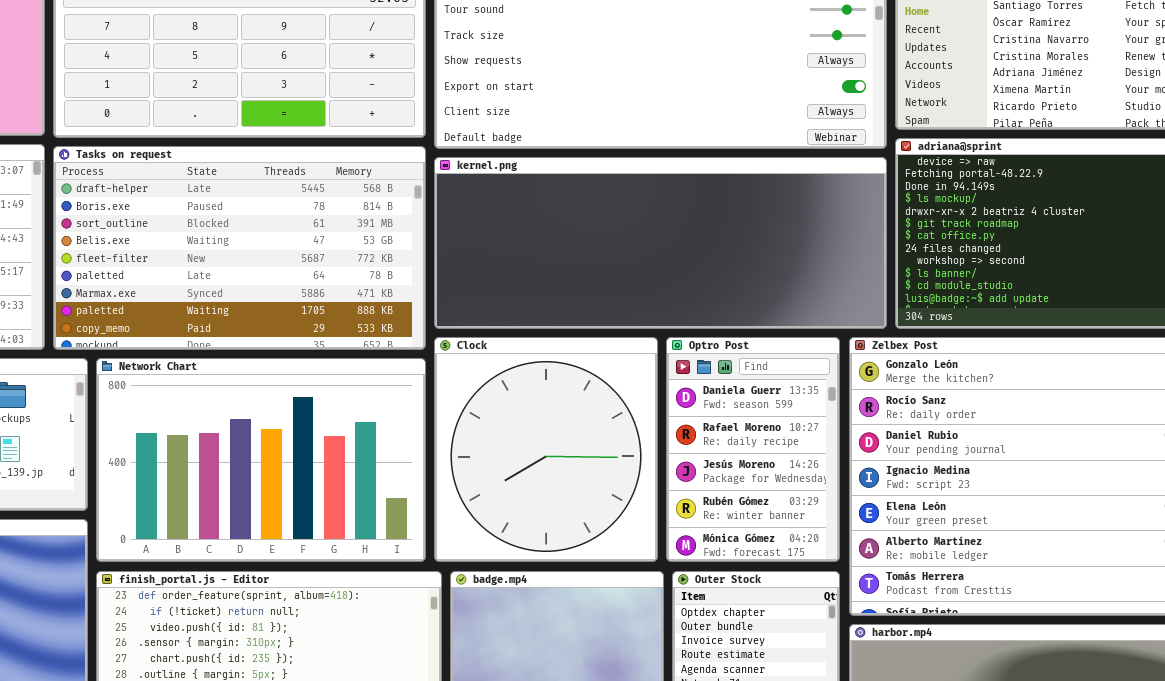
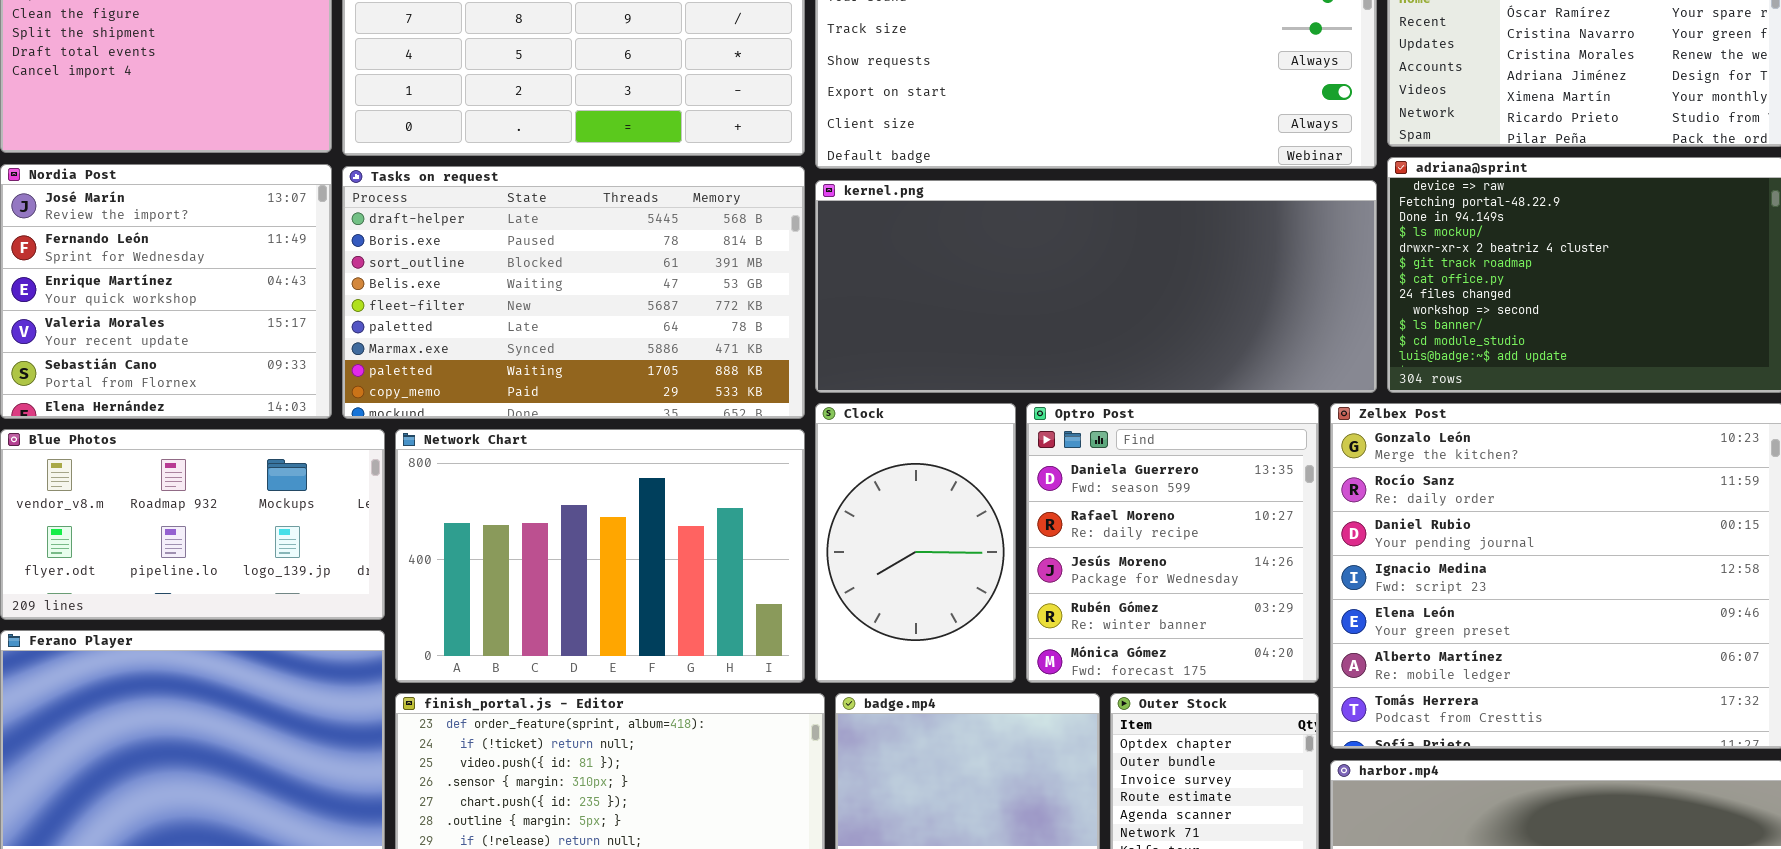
Clock: [434,337,658,562] -> [815,403,1016,683], resized
Optro Post: [666,337,840,562] -> [1026,403,1319,683], resized

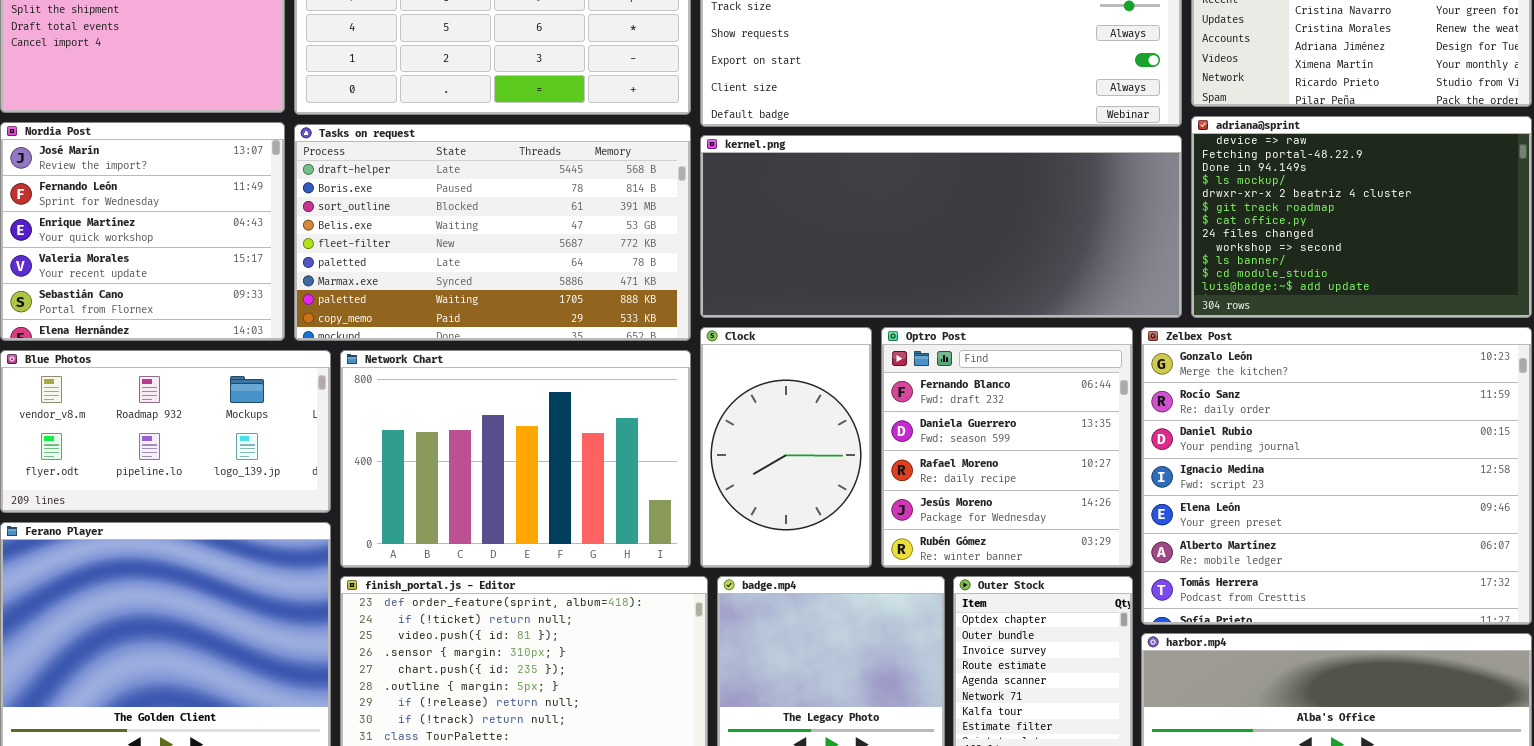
Optro Post: [1026,403,1319,683] -> [881,327,1133,568], scrolled up 1 row

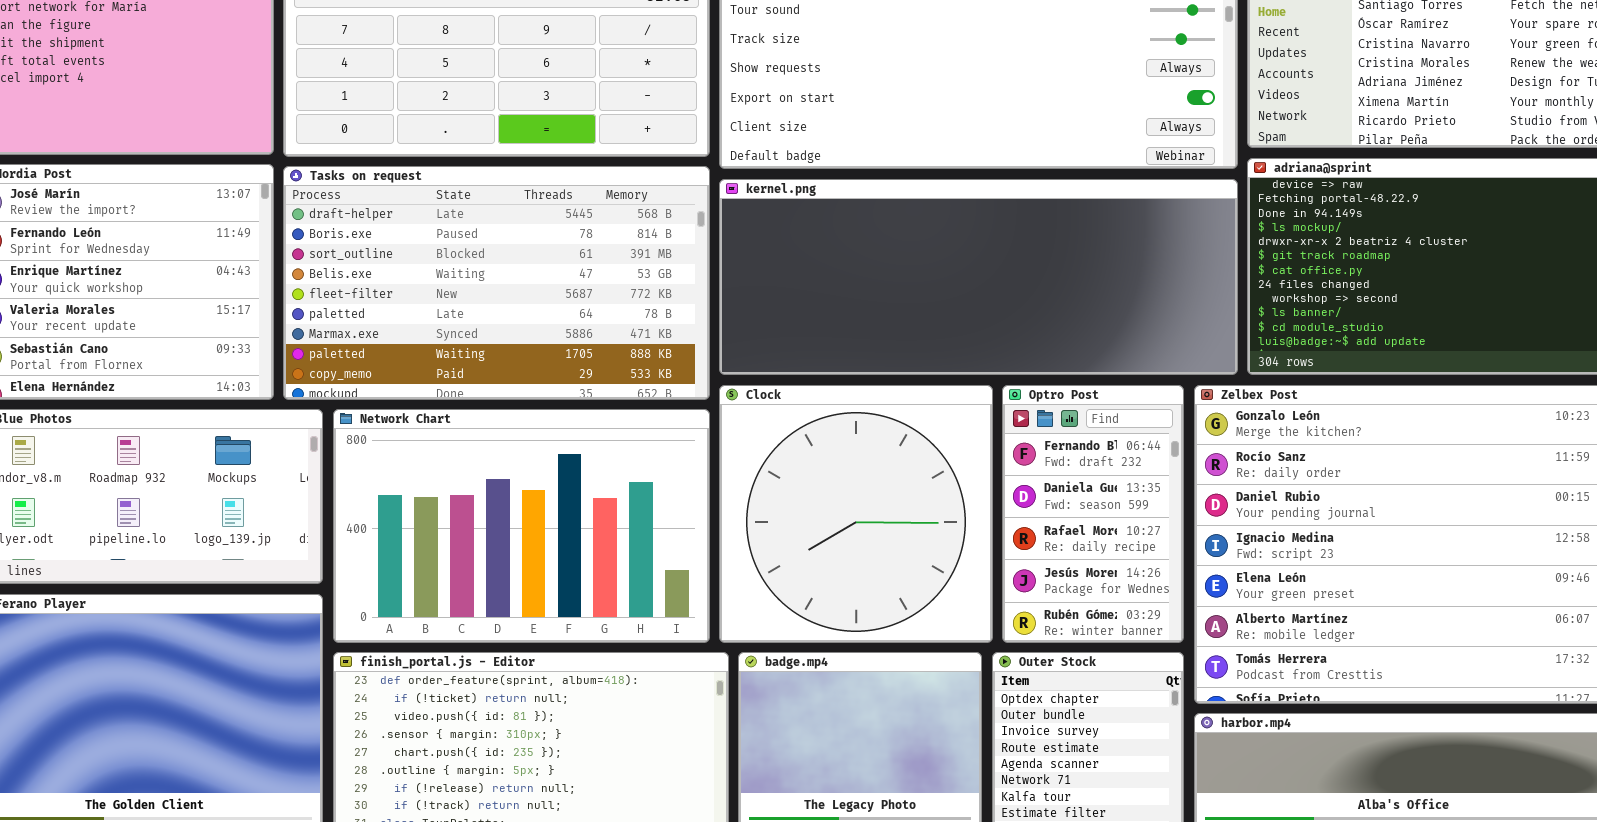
Clock: [700,327,872,568] -> [719,385,993,643], resized
Optro Post: [881,327,1133,568] -> [1002,385,1184,643], resized

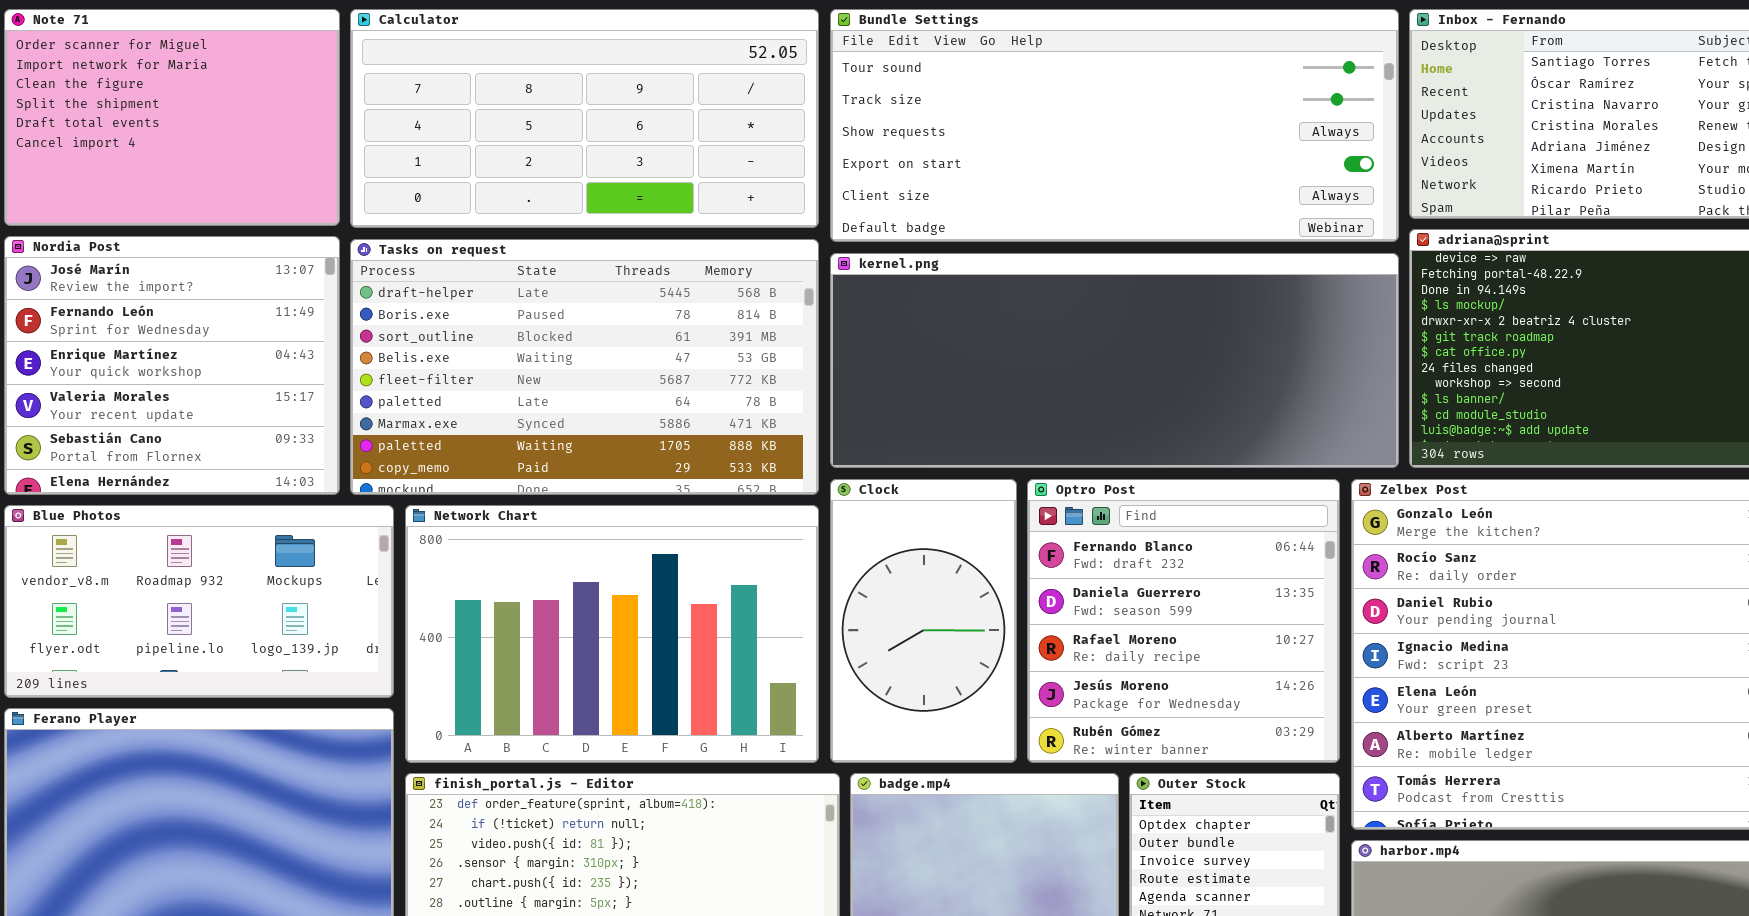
Clock: [719,385,993,643] -> [830,479,1017,763], resized
Optro Post: [1002,385,1184,643] -> [1027,479,1340,763], resized

